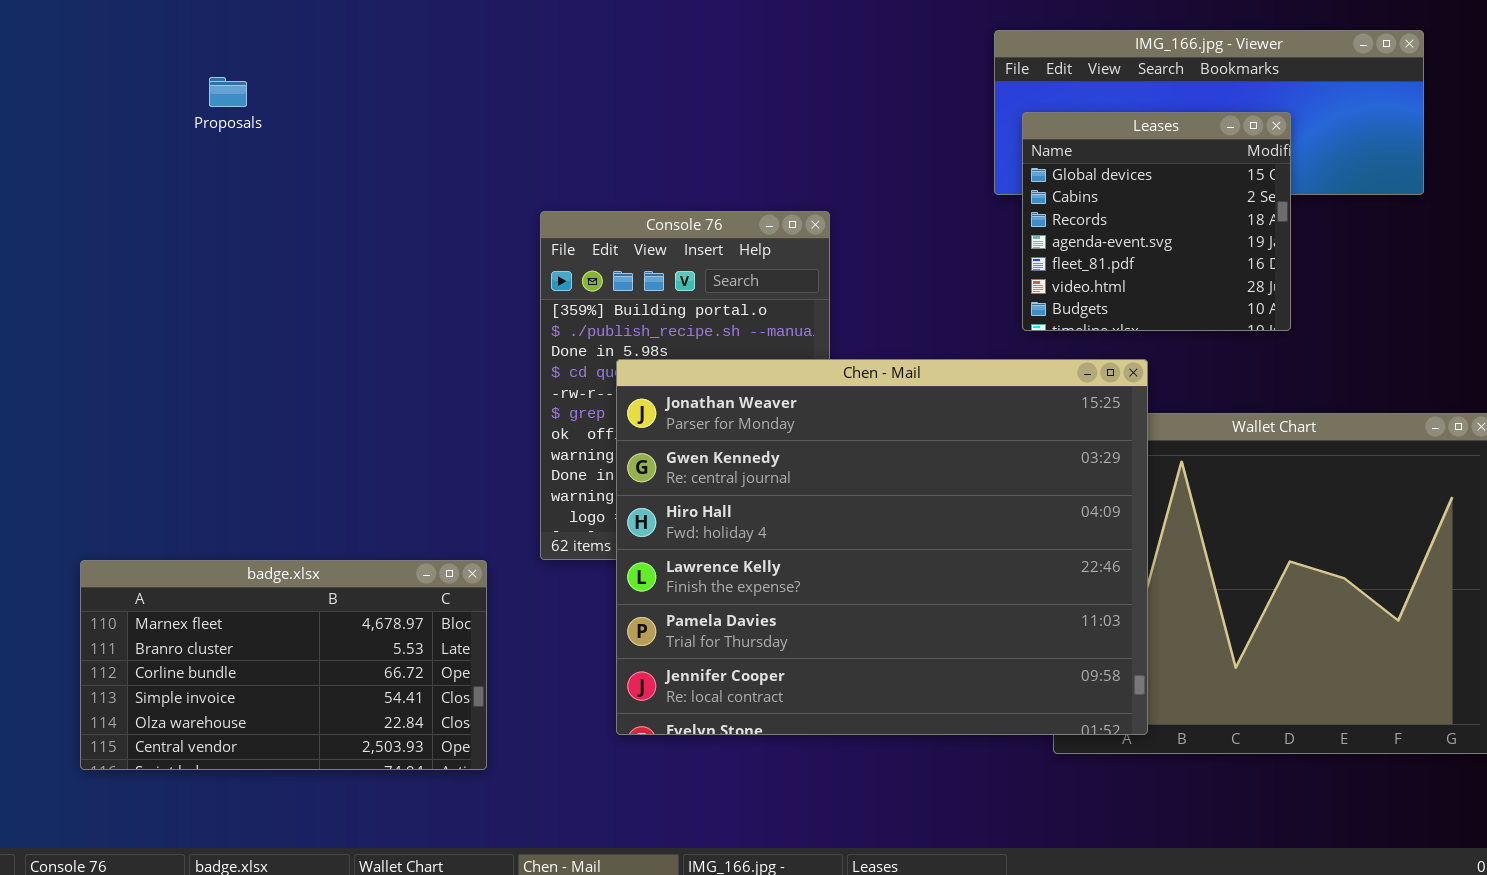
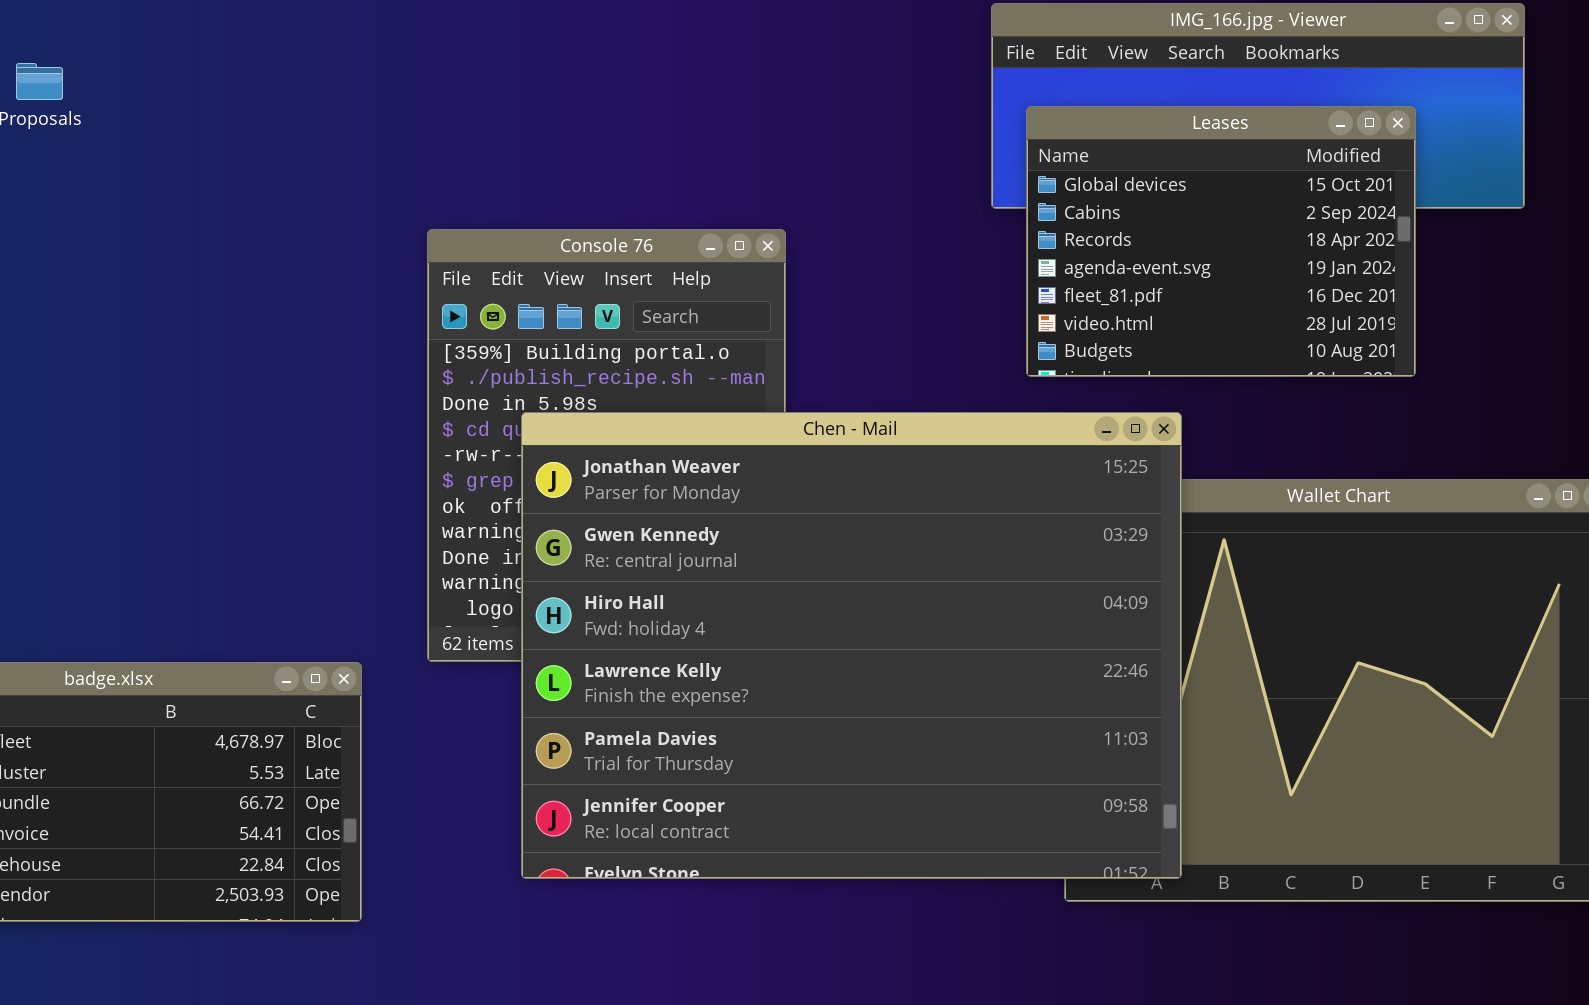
Leases: [1022,112,1291,331] -> [1026,106,1416,377], resized

